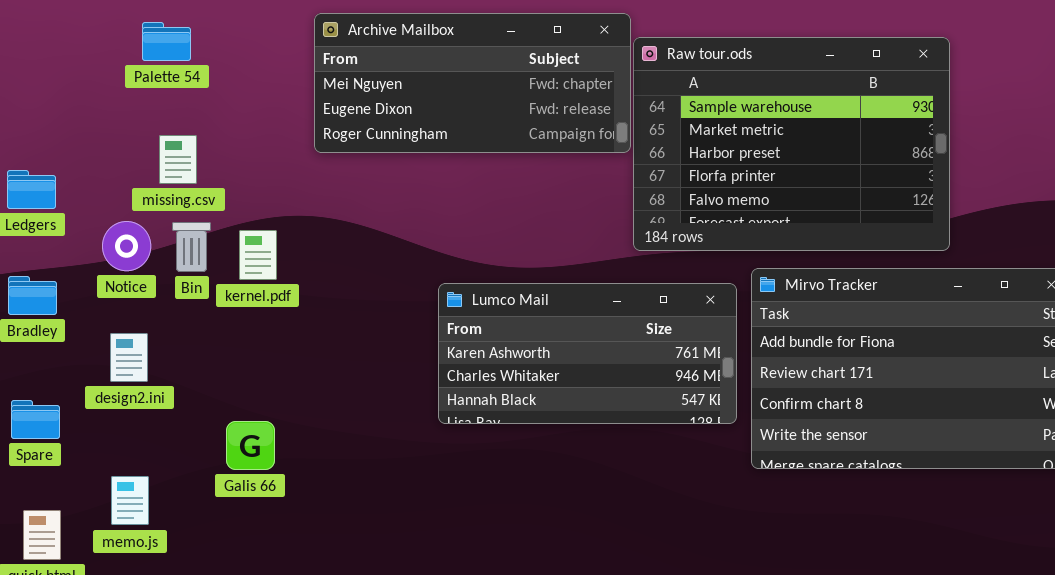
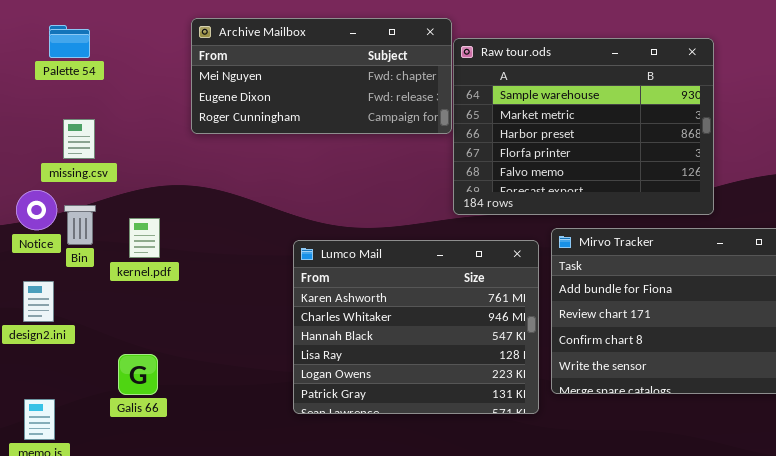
Bin: [172,222,211,272] -> [64,205,96,245], moved
kernel.pdf: [239,230,277,280] -> [129,218,160,258], moved
Lumco Mail: [438,283,737,424] -> [293,240,539,414], resized

